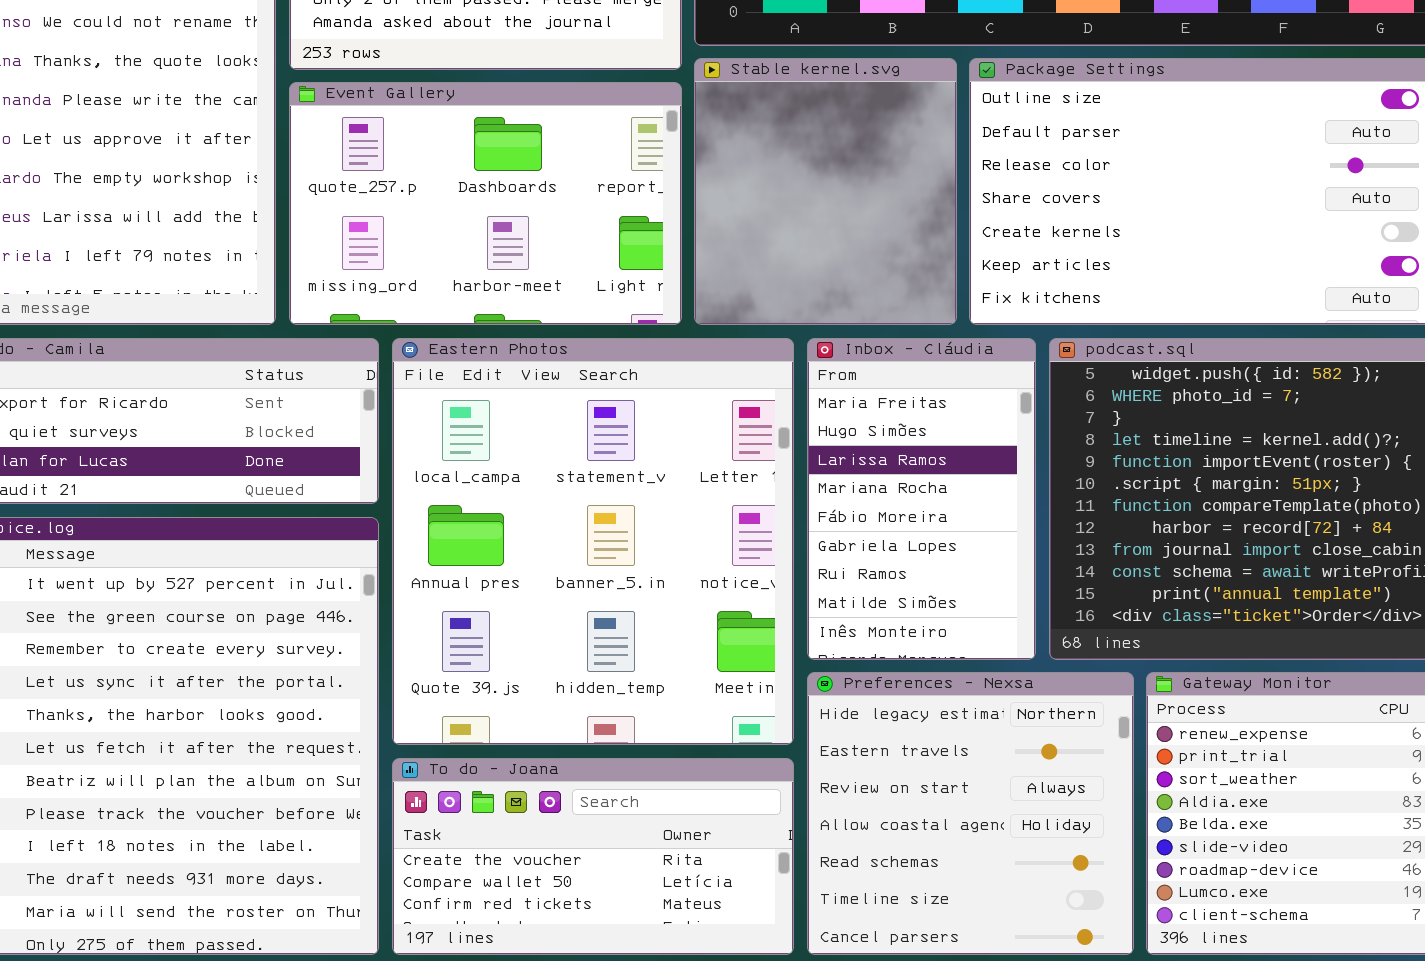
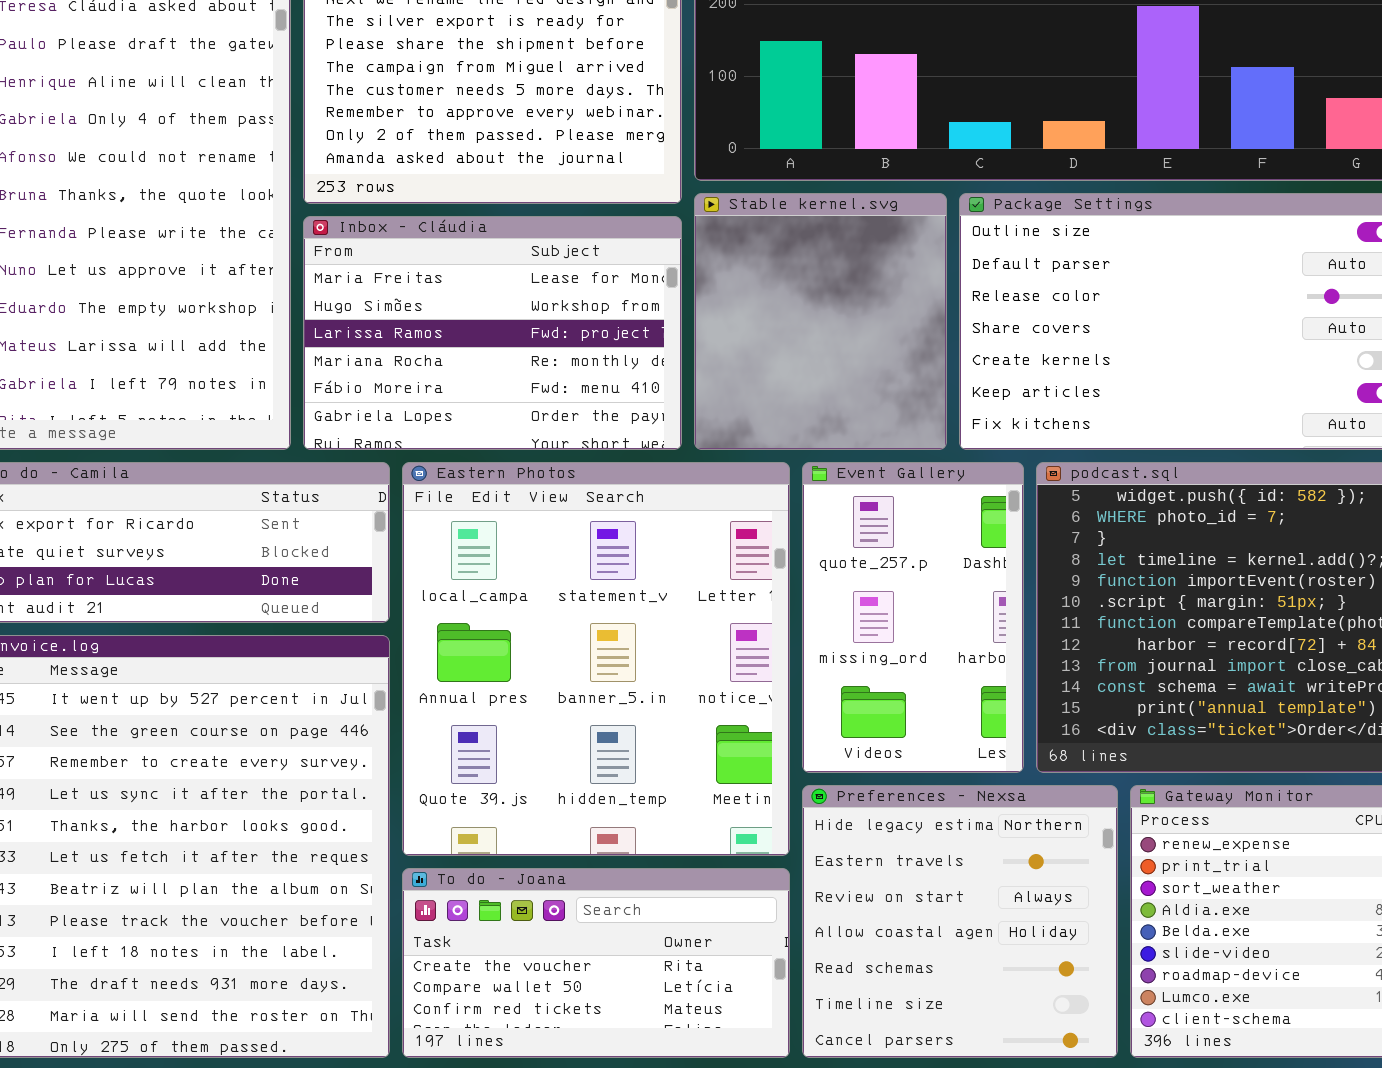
Event Gallery: [289,82,682,325] -> [802,462,1024,773], moved, resized
Inbox - Cláudia: [807,338,1036,660] -> [303,216,682,450], moved, resized

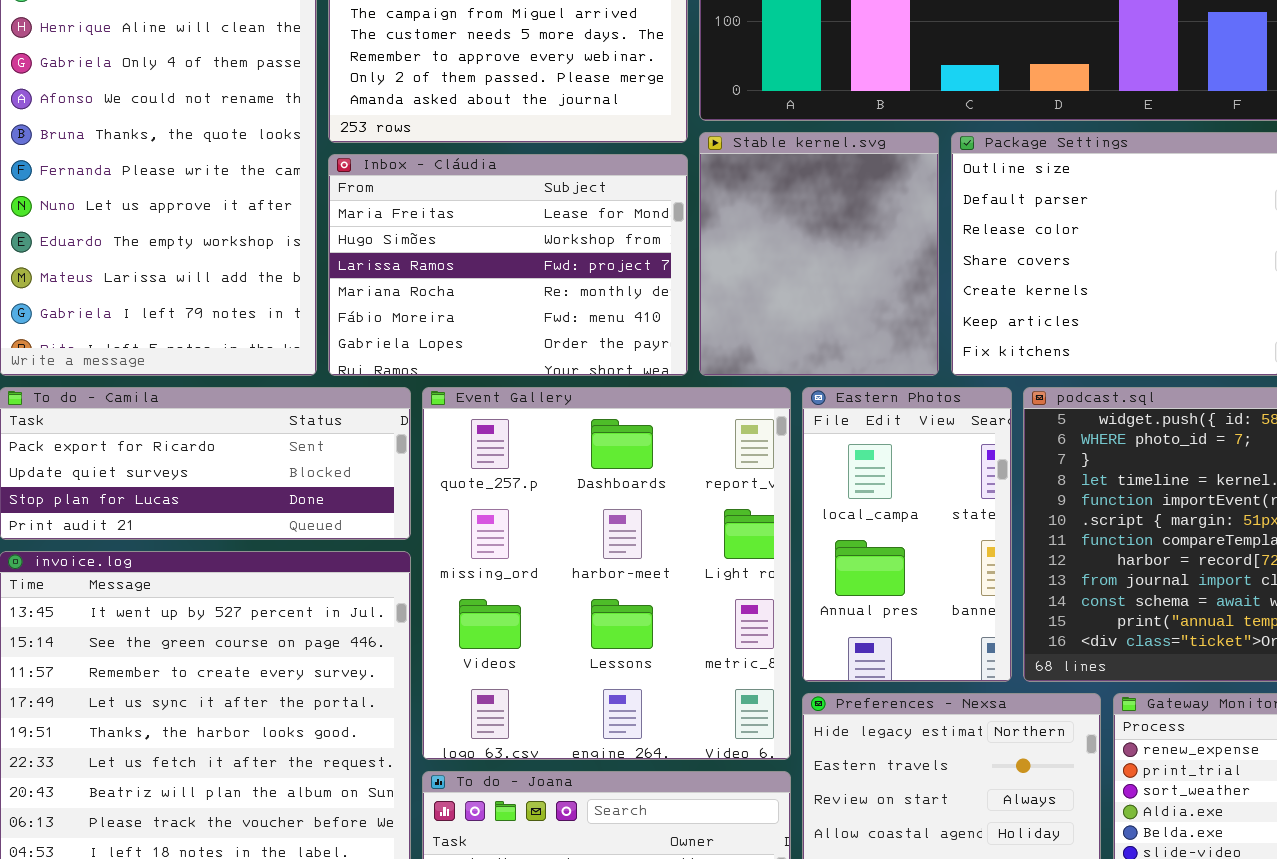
Eastern Photos: [402,462,790,856] -> [802,387,1012,682], moved, resized
Event Gallery: [802,462,1024,773] -> [422,387,791,760], moved, resized

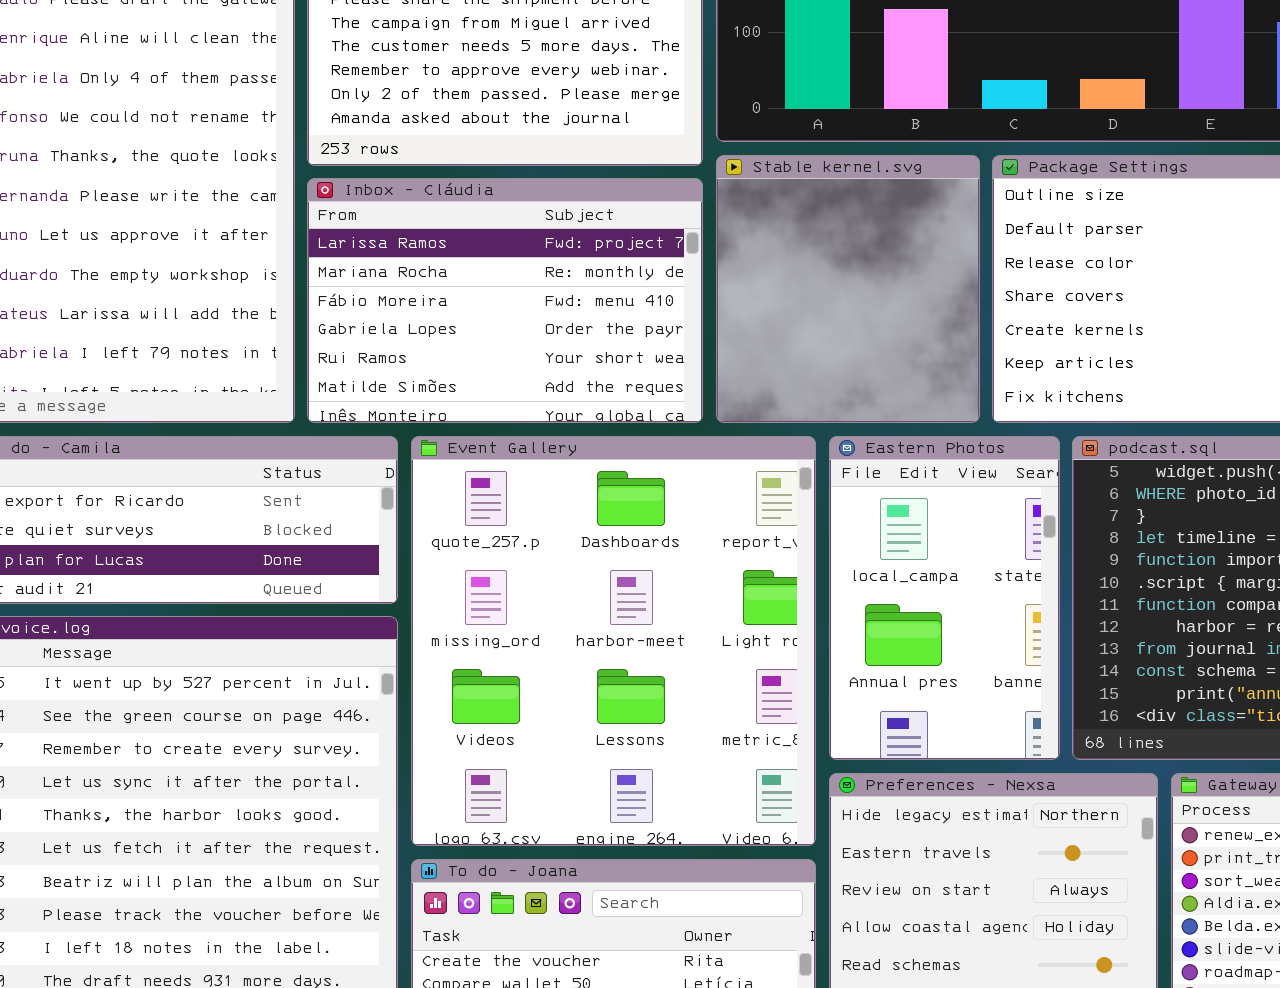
Inbox - Cláudia: [328,154,688,376] -> [307,178,703,423], scrolled down 2 rows

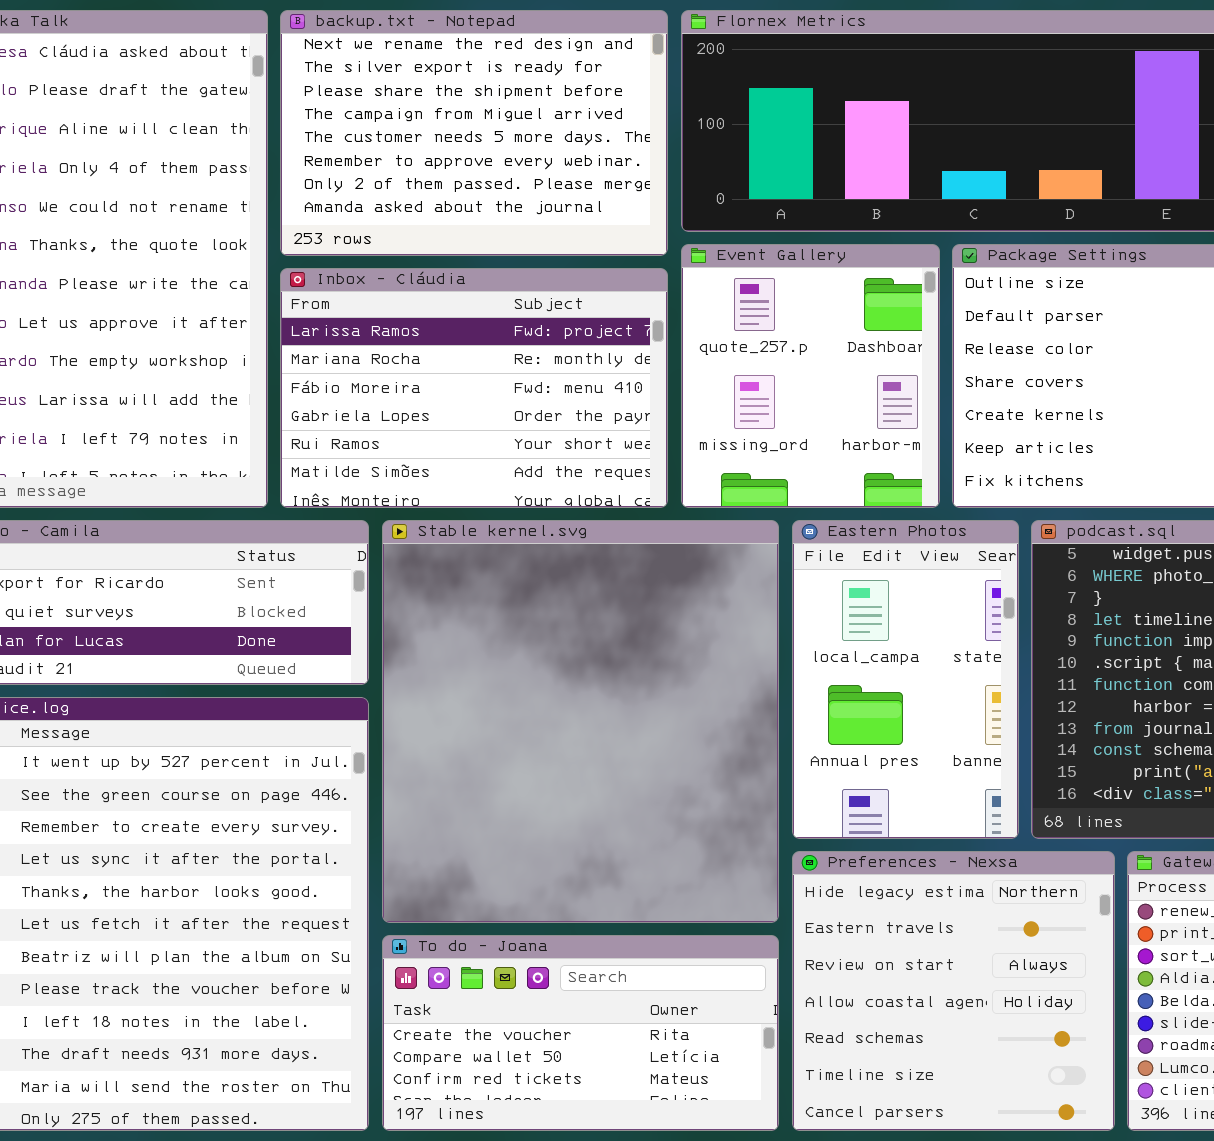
Stable kernel.svg: [716,155,980,423] -> [382,520,779,923], moved, resized
Event Gallery: [411,436,816,846] -> [681,244,940,508], moved, resized

